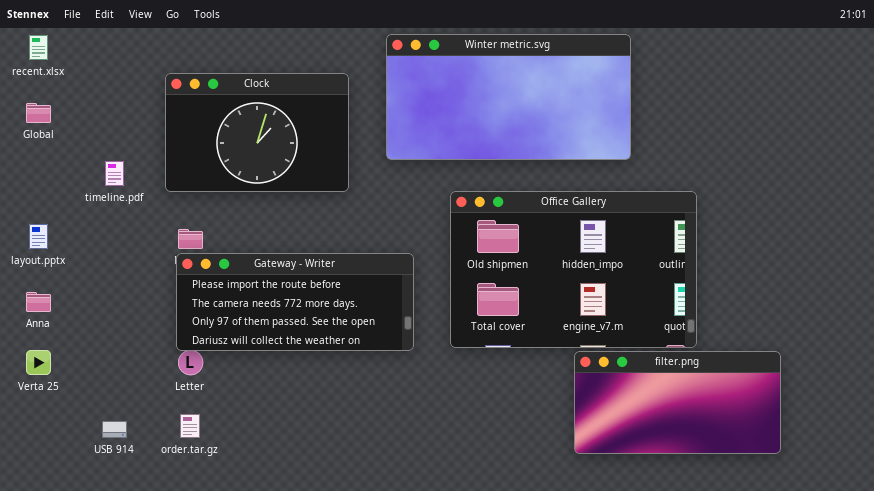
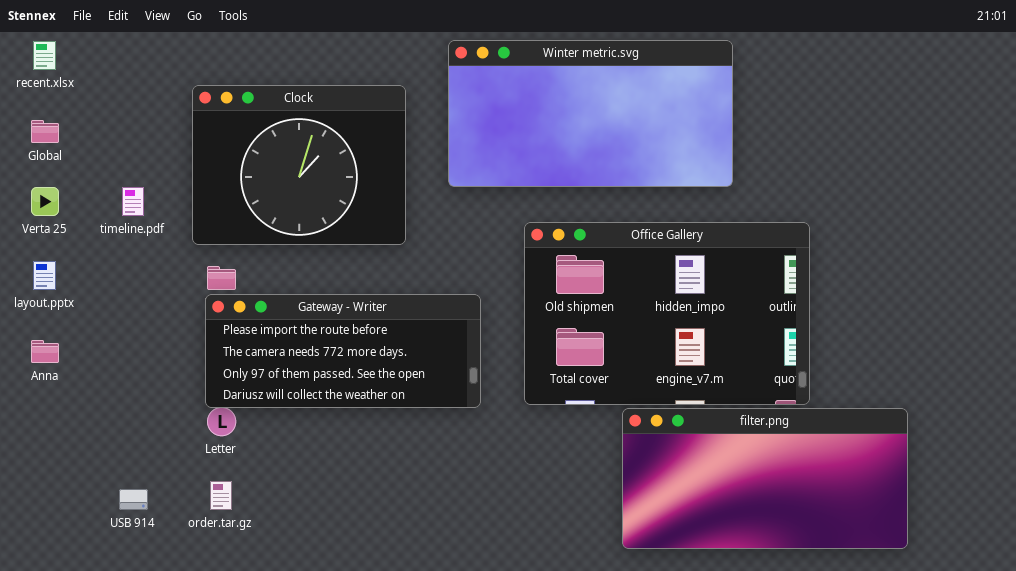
Clock: [165,73,349,192] -> [192,85,406,245], resized
Verta 25: [26,350,51,375] -> [31,187,59,216], moved
filter.png: [574,351,781,454] -> [622,408,908,549], resized

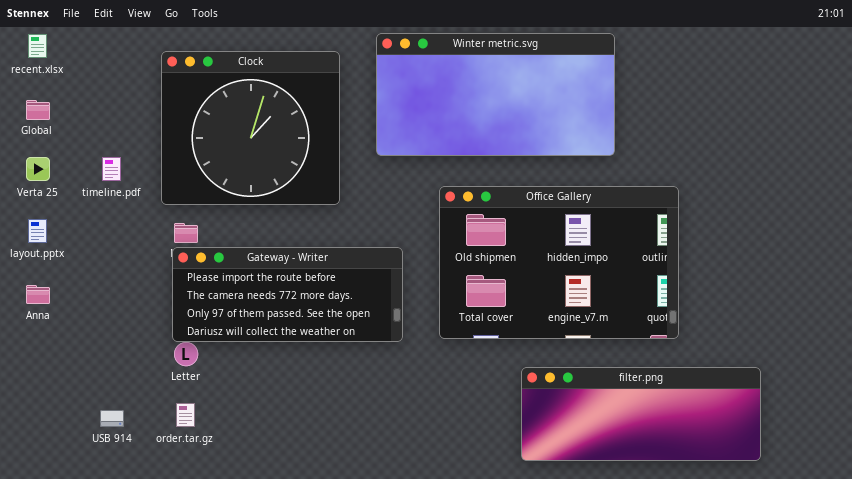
Clock: [192,85,406,245] -> [161,51,340,205], resized
filter.png: [622,408,908,549] -> [521,367,761,461], resized

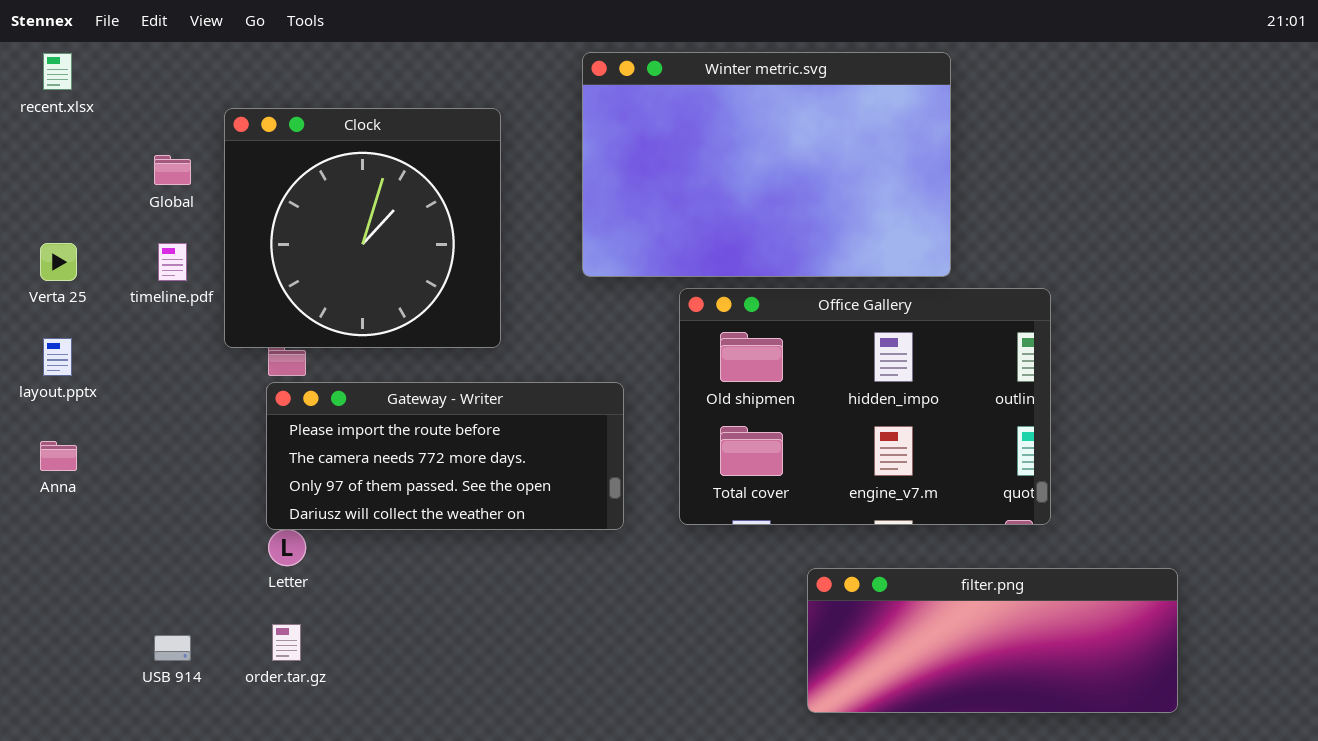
Winter metric.svg: [376,33,615,156] -> [582,52,951,277], resized
Clock: [161,51,340,205] -> [224,108,501,348], moved
Global: [26,100,50,120] -> [154,155,191,185], moved

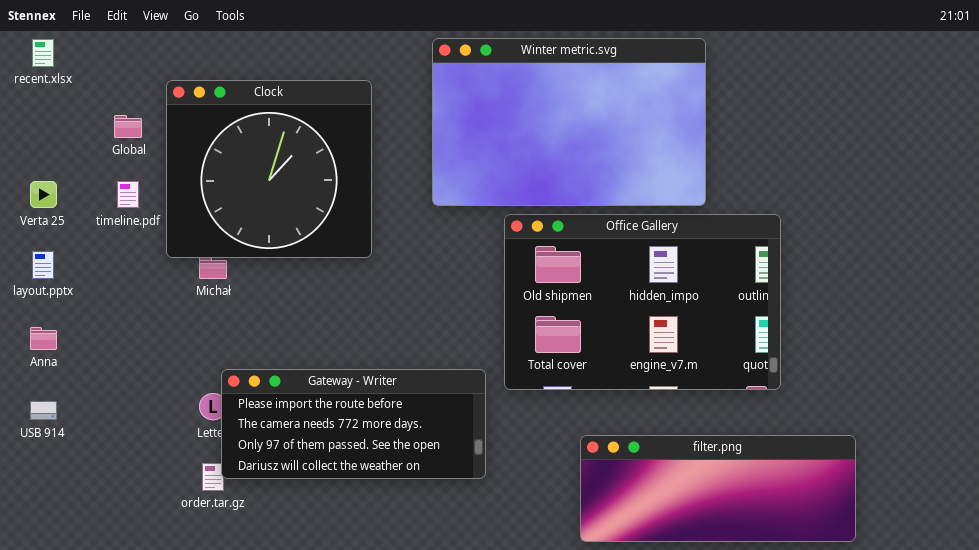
Gateway - Writer: [266,382,624,530] -> [221,369,486,479], moved
filter.png: [807,568,1178,713] -> [580,435,856,542], moved
USB 914: [154,635,191,661] -> [30,401,57,420], moved

